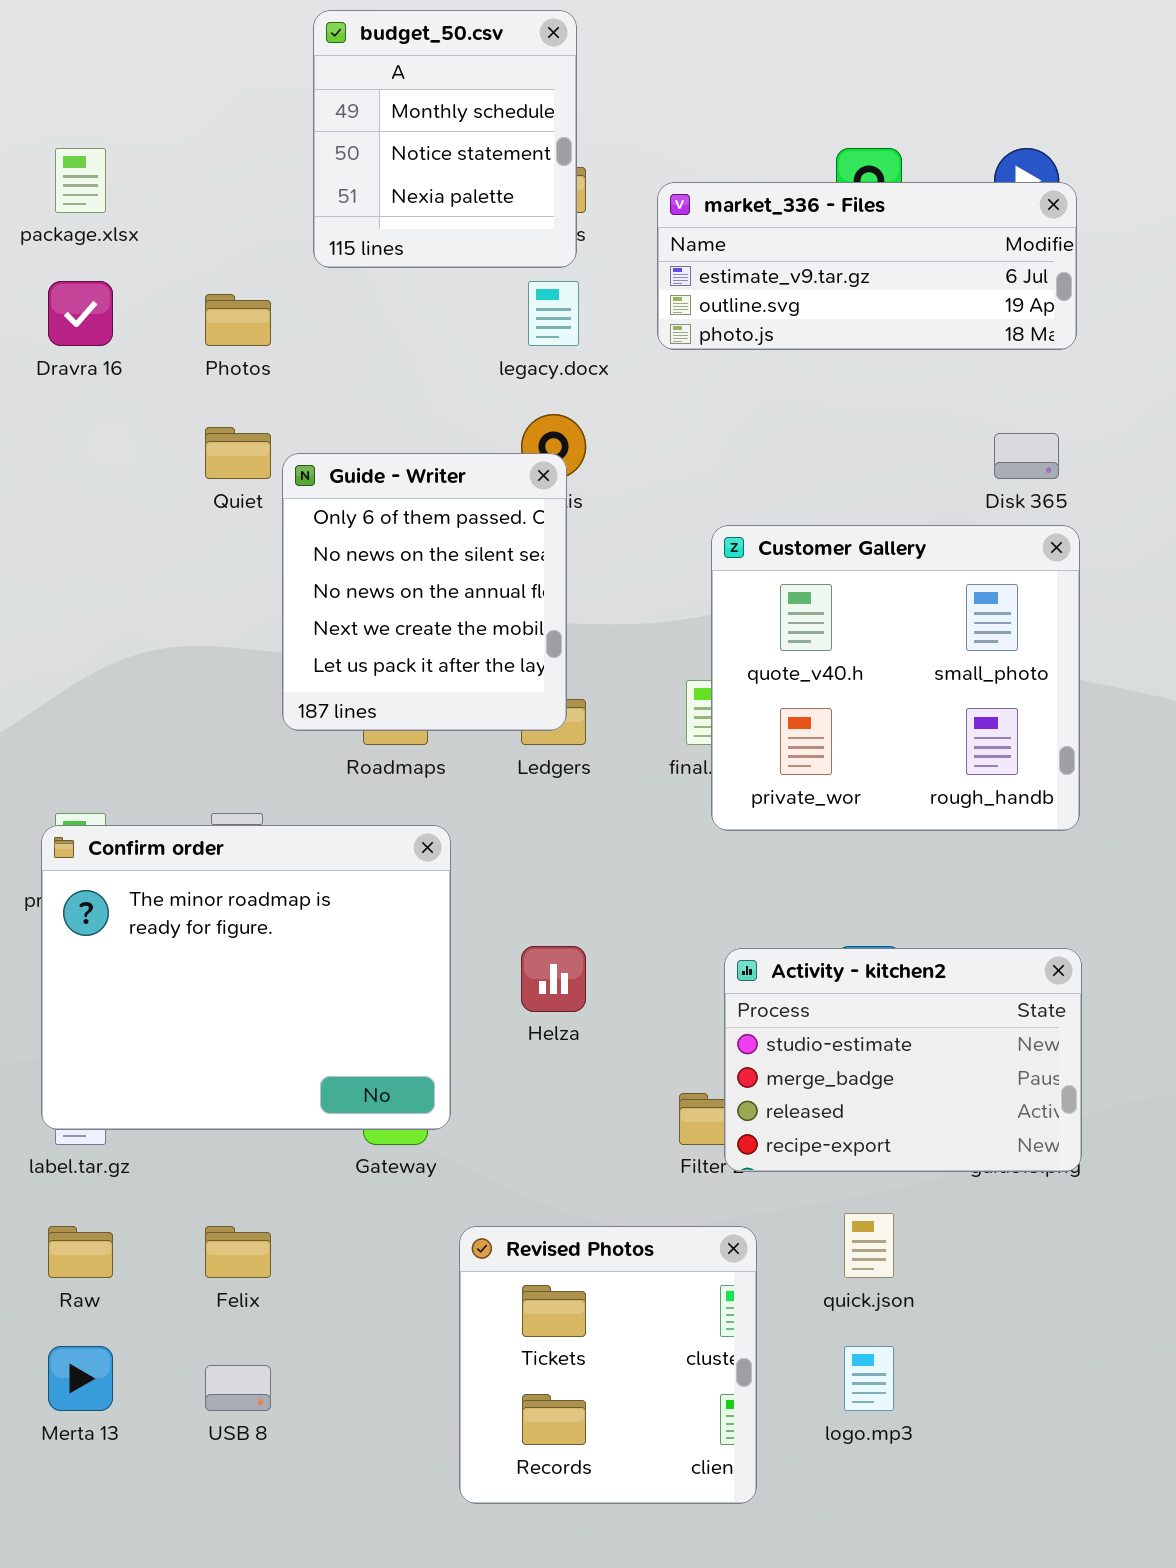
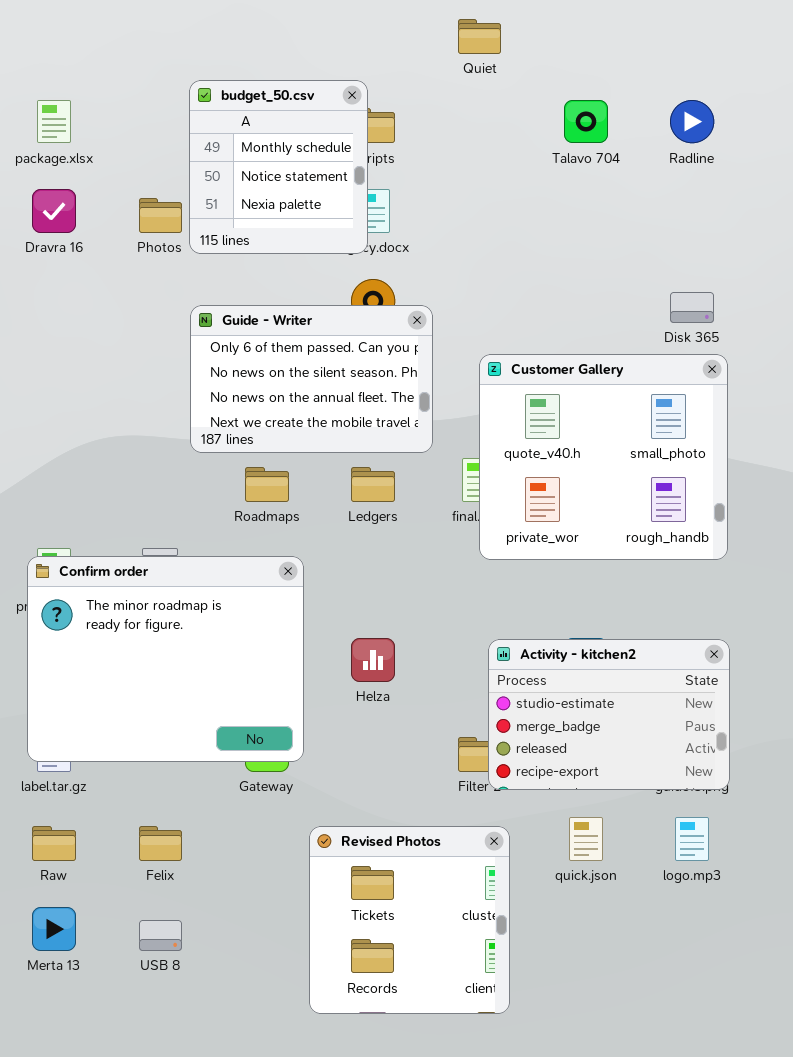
budget_50.csv: [313,10,577,268] -> [189,80,368,254], moved
market_336 - Files: [657,182,1077,350] -> none, closed
Quiet: [205,427,271,479] -> [458,19,501,54], moved
Guide - Writer: [282,453,567,731] -> [190,305,433,453], resized
logo.mp3: [844,1346,894,1411] -> [675,817,709,861], moved

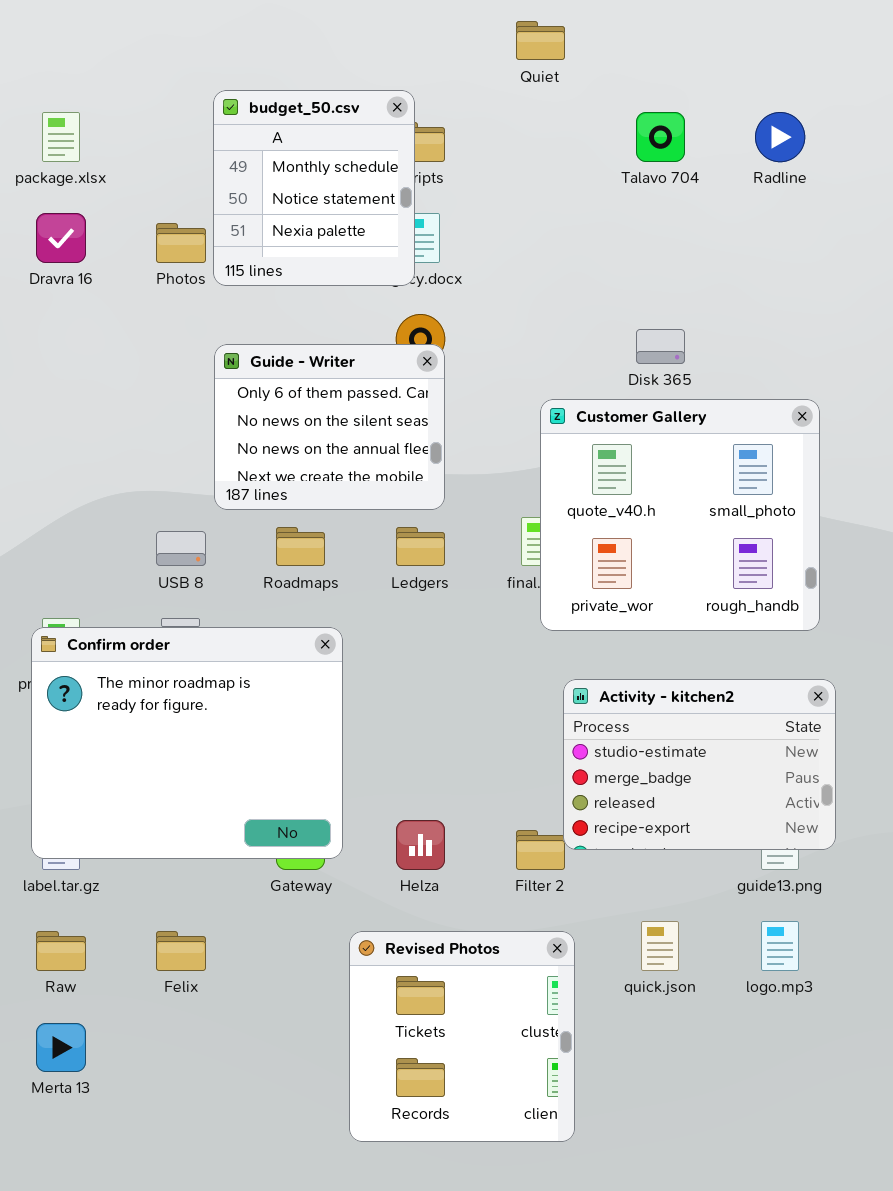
Disk 365: [670,292,714,323] -> [636,329,685,364], moved
Guide - Writer: [190,305,433,453] -> [214,344,445,510], resized
Helza: [351,638,395,682] -> [396,820,445,870], moved
Activity - kitchen2: [488,639,730,790] -> [563,679,836,850], moved
USB 8: [139,920,182,951] -> [156,531,206,566], moved

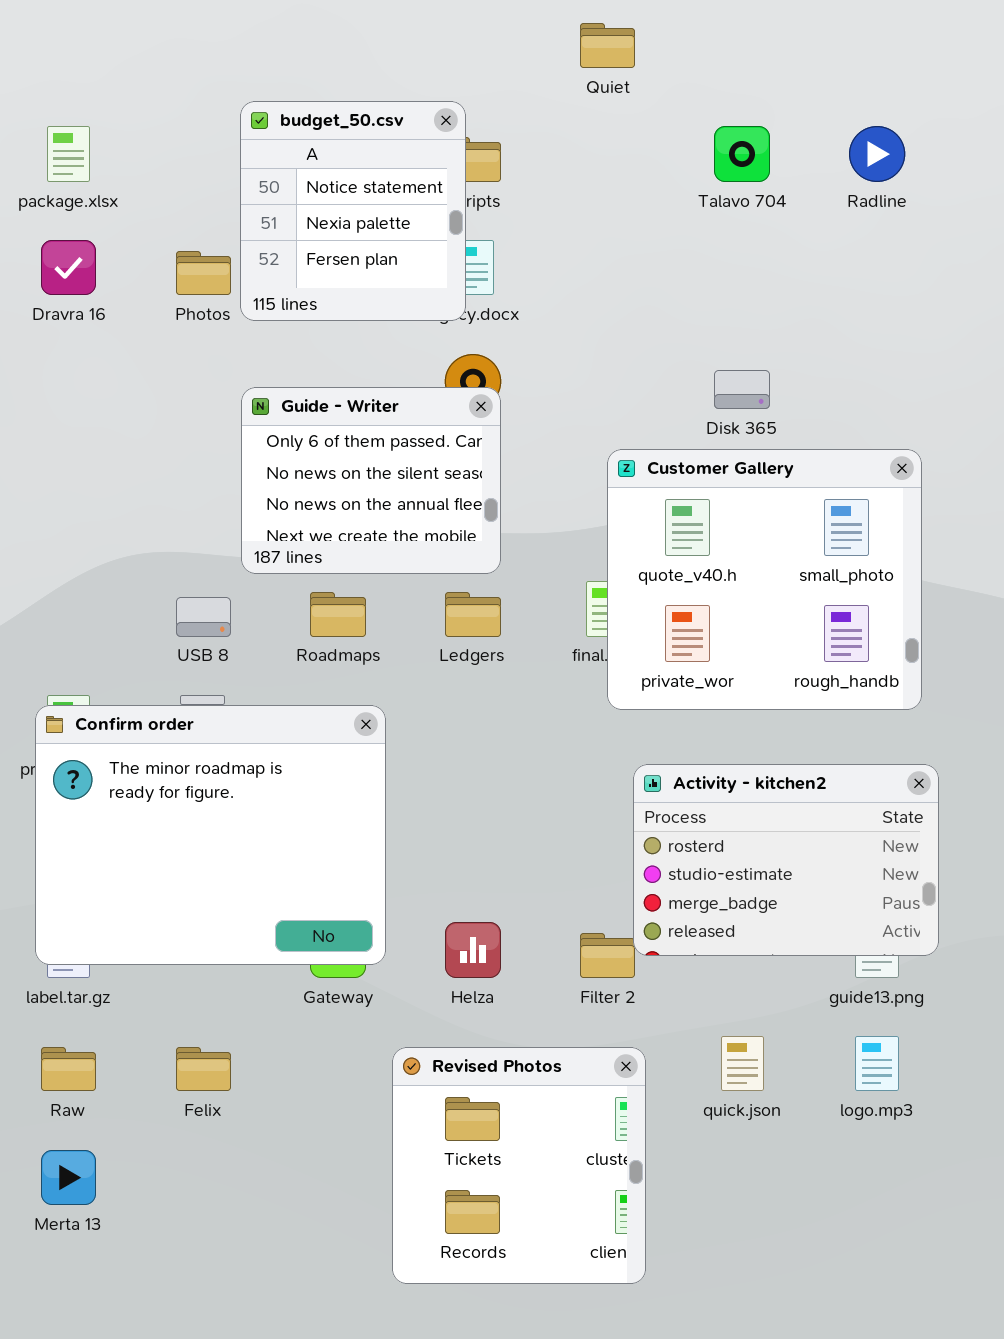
budget_50.csv: [213,90,415,286] -> [240,101,466,321], scrolled down 1 row
Activity - kitchen2: [563,679,836,850] -> [633,764,939,956], scrolled up 1 row

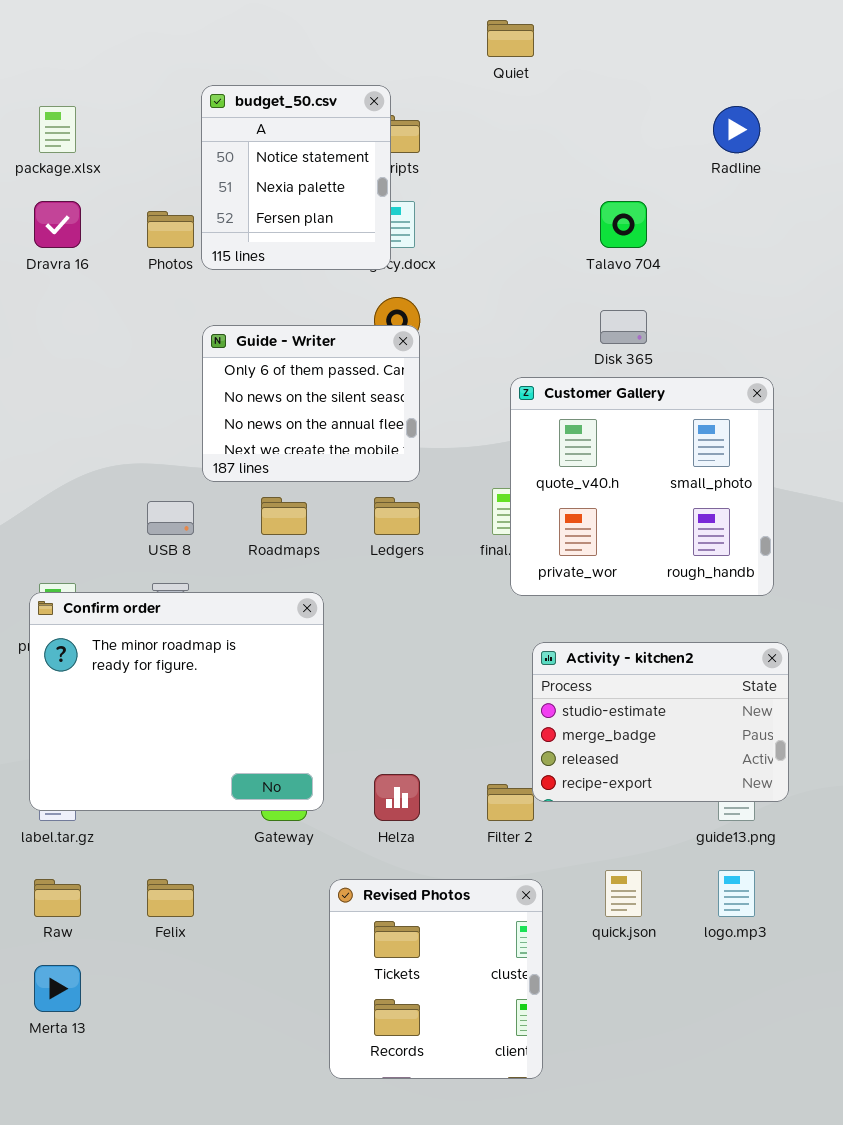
Talavo 704: [714,126,770,182] -> [600,201,647,248], moved
Activity - kitchen2: [633,764,939,956] -> [532,642,789,802], scrolled down 1 row

